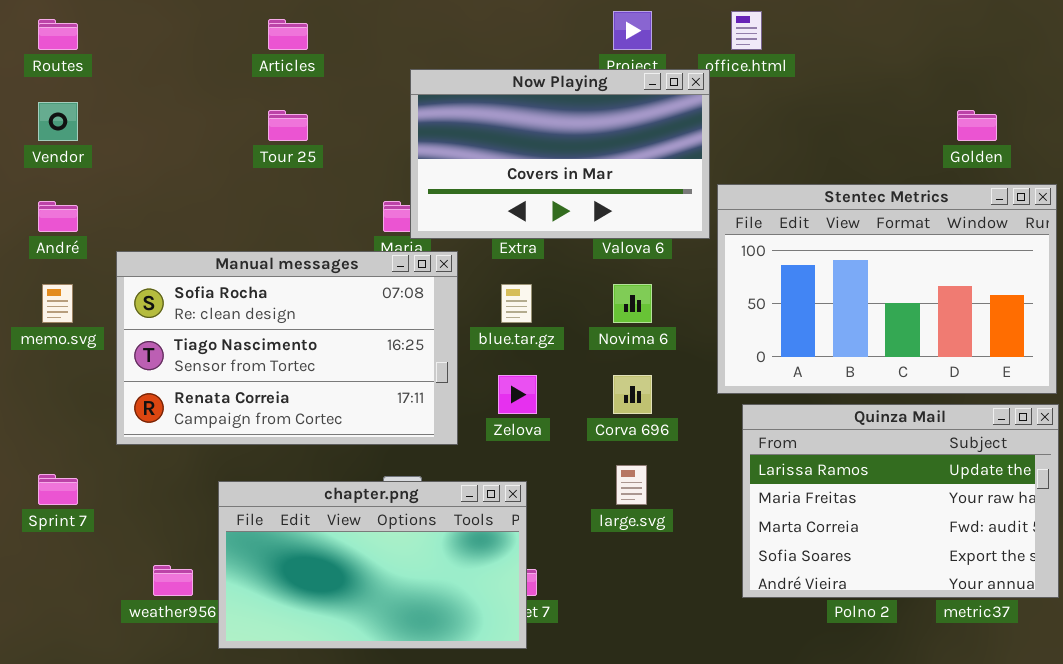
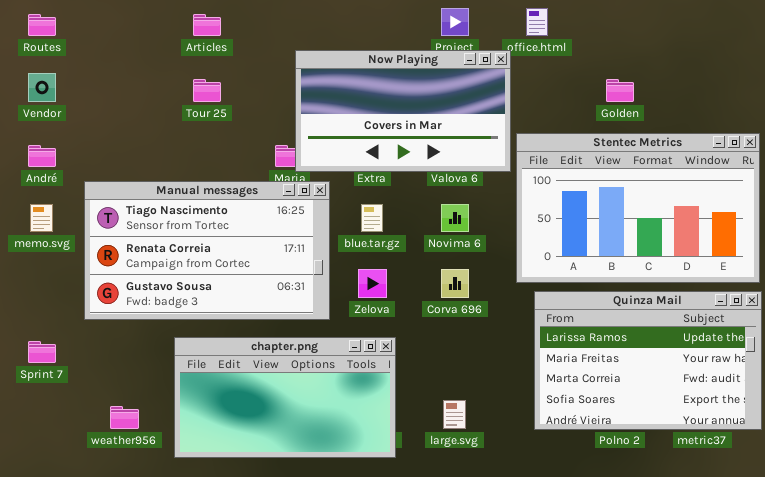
Golden: [957,110,997,141] -> [606,79,634,102], moved
Manual messages: [116,251,458,445] -> [84,181,330,320], scrolled down 1 row
large.svg: [616,465,647,505] -> [443,400,466,429], moved
chapter.png: [218,481,527,649] -> [174,337,396,458], moved

